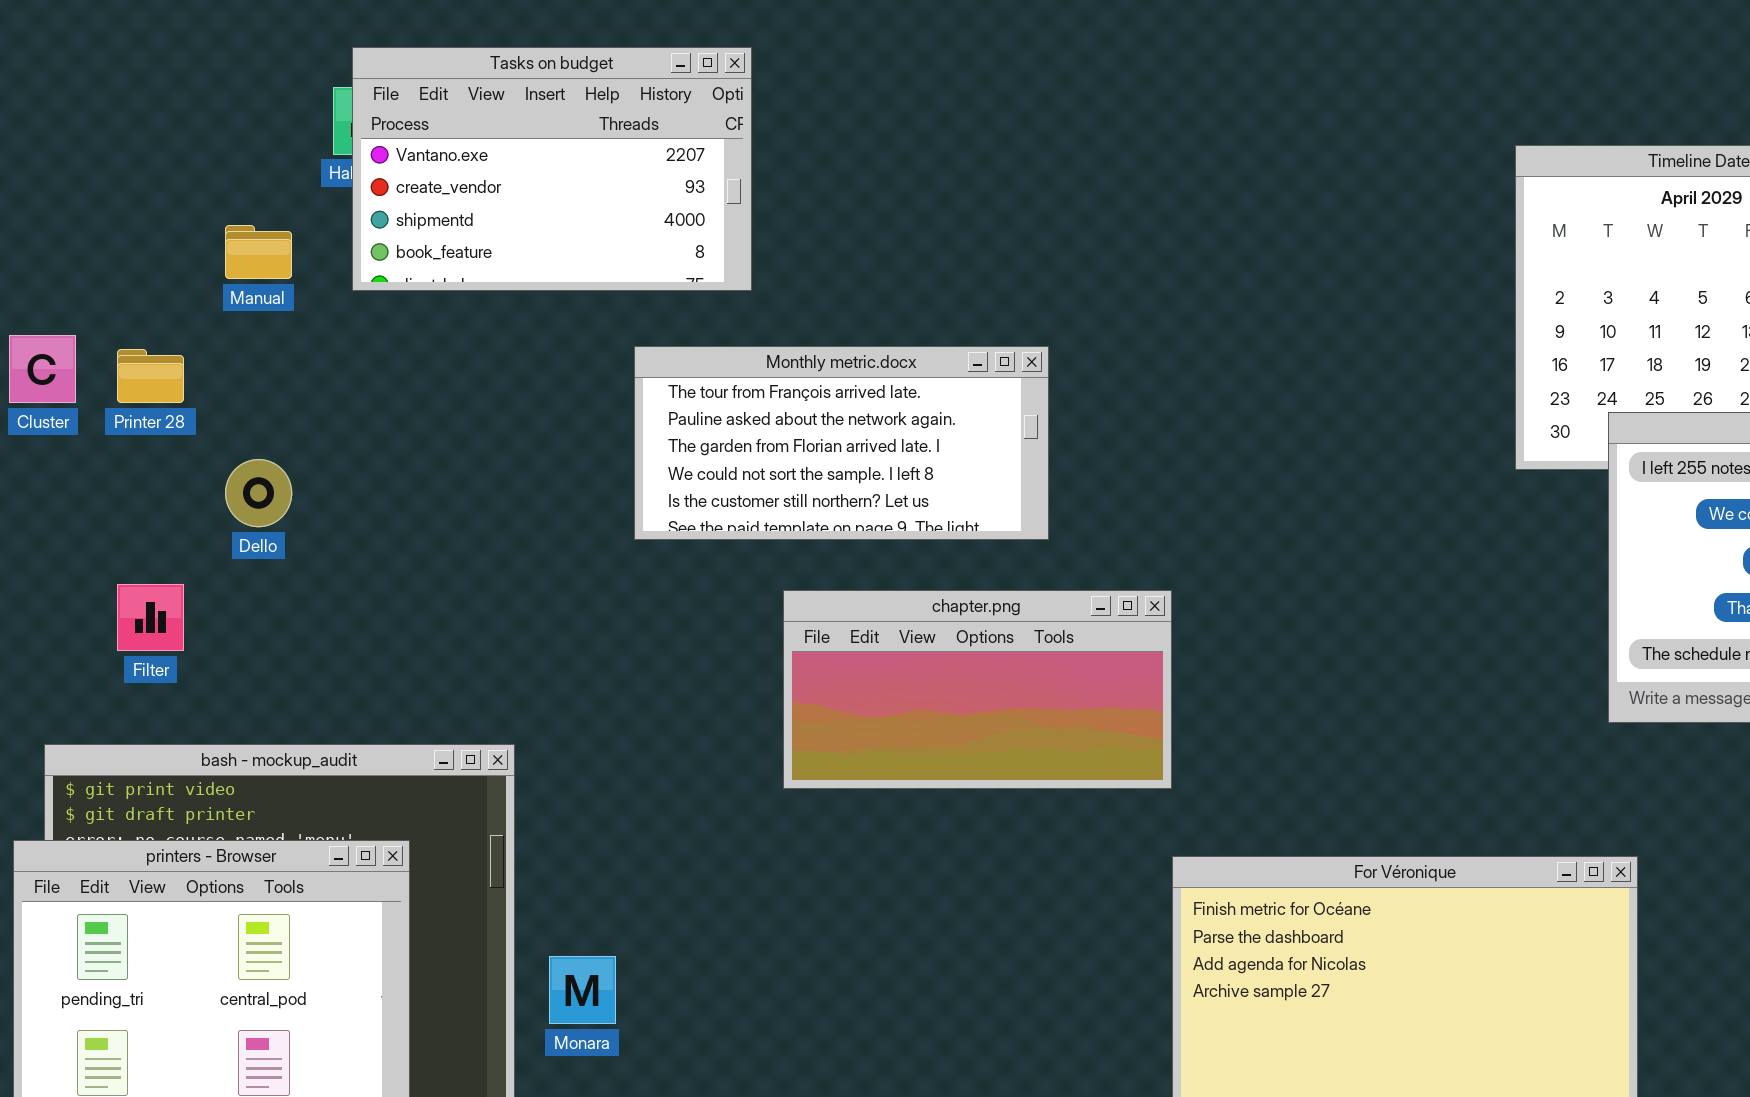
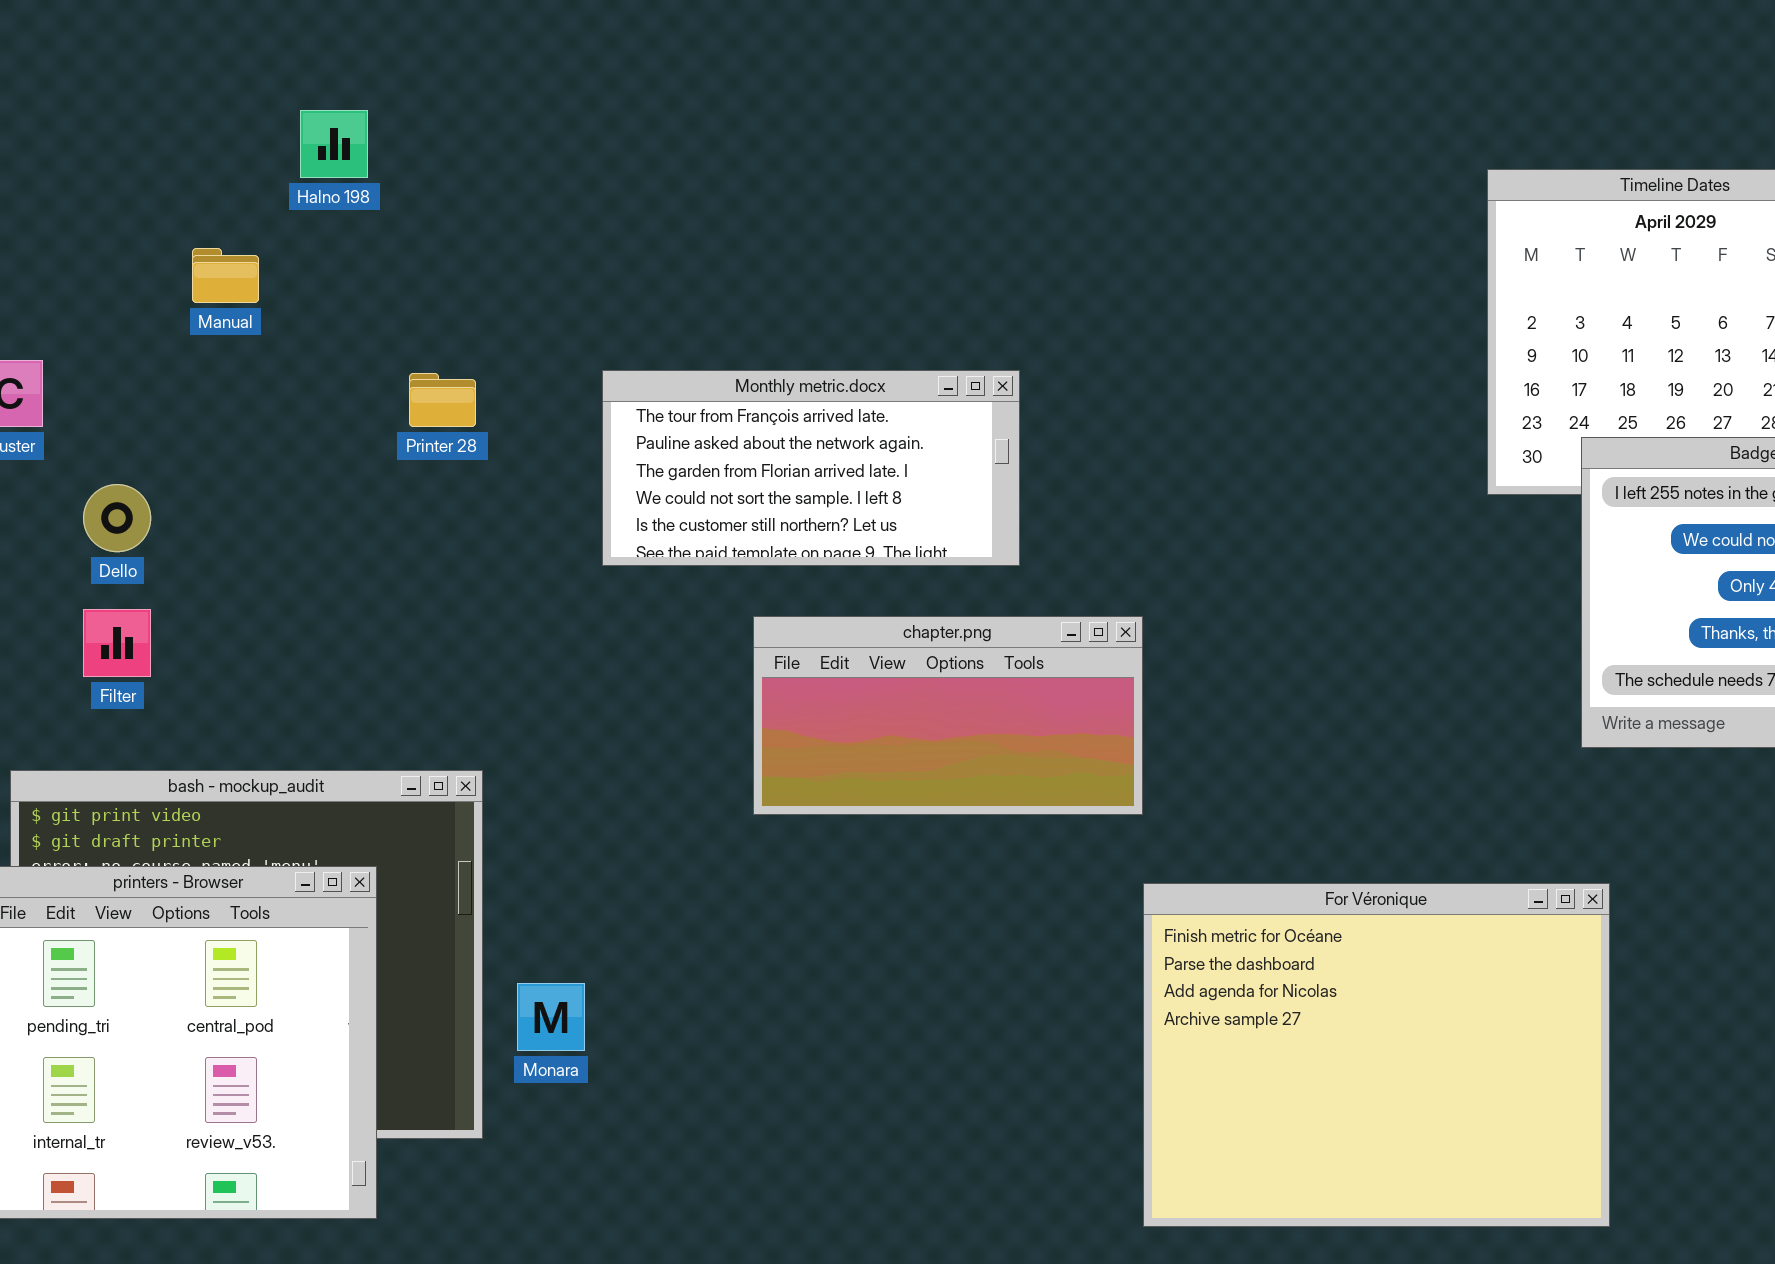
Tasks on budget: [352,47,752,291] -> none, closed
Printer 28: [117,349,184,403] -> [409,373,476,427], moved
Dello: [225,459,292,527] -> [83,484,151,552], moved

